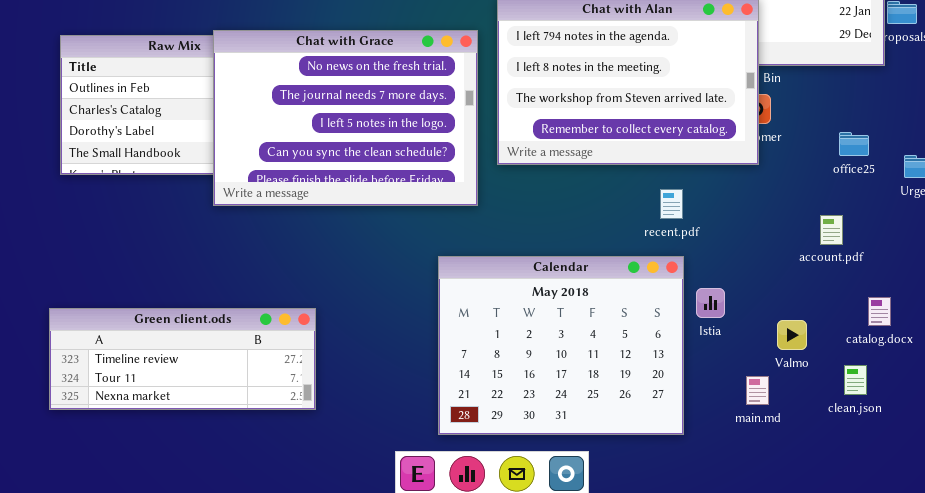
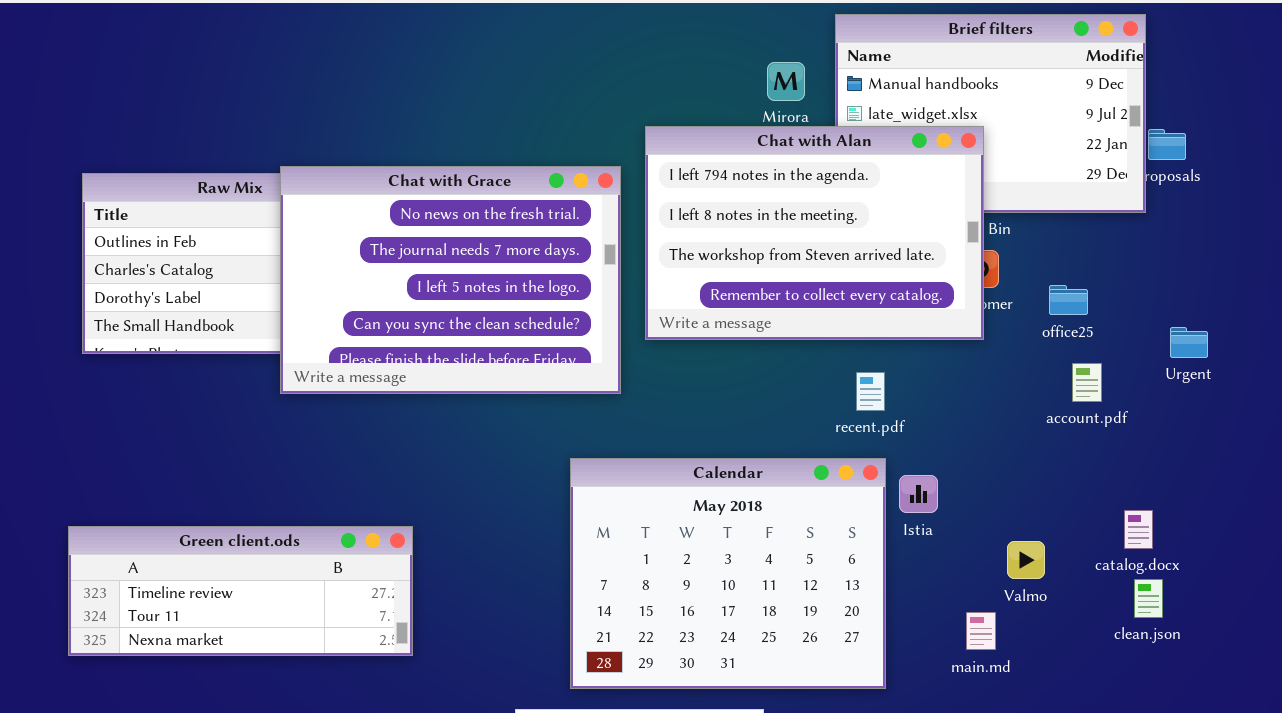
office25: [839,132,869,156] -> [1049,285,1088,315], moved
account.pdf: [820,215,843,245] -> [1072,363,1102,402], moved
Istia: [696,288,725,318] -> [899,475,938,513], moved
clean.json: [844,365,867,395] -> [1134,579,1163,618], moved

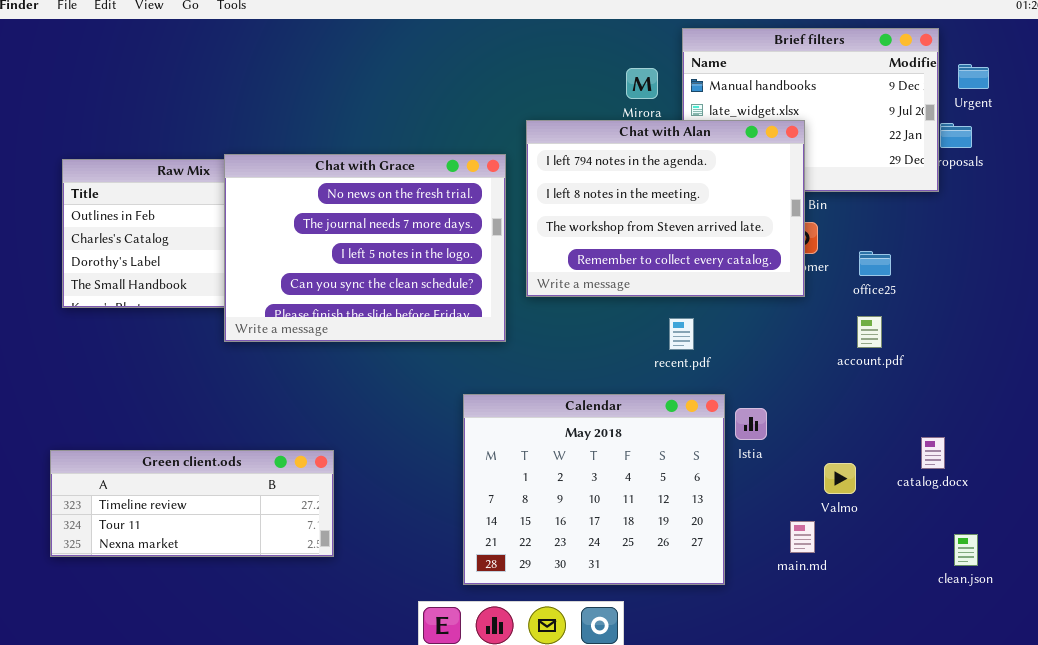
Urgent: [1170,327,1208,358] -> [958,64,989,89], moved
account.pdf: [1072,363,1102,402] -> [857,316,882,348], moved
recent.pdf: [856,372,885,411] -> [669,318,694,350], moved
clean.json: [1134,579,1163,618] -> [954,534,978,566], moved

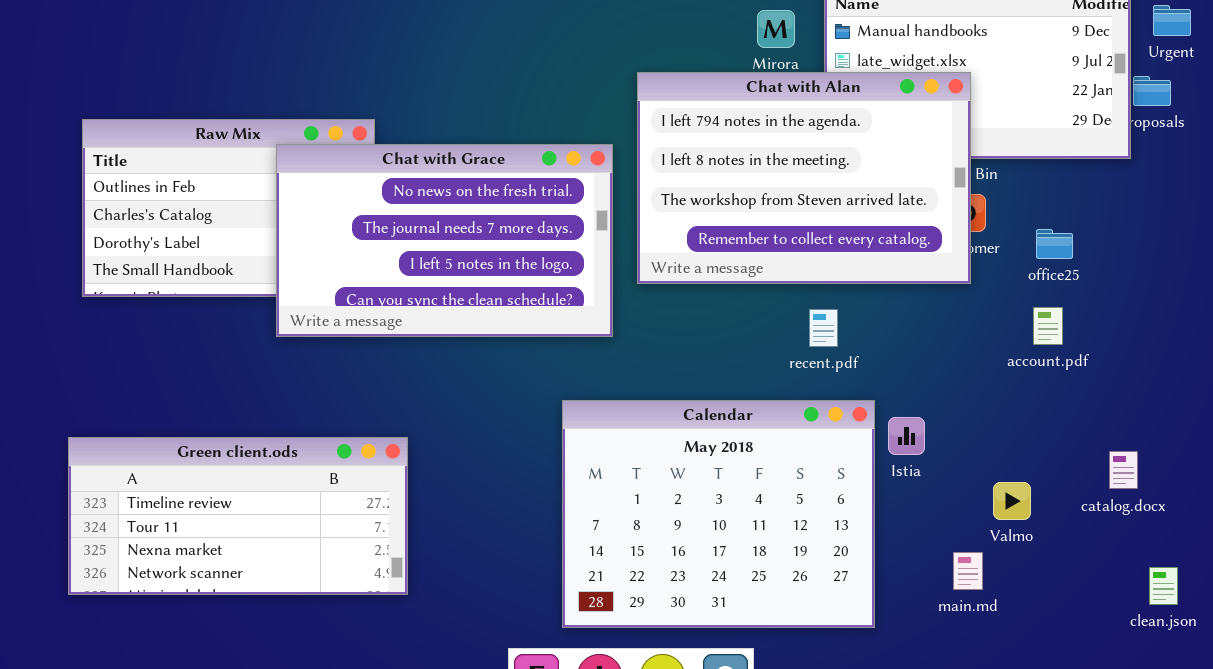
Chat with Grace: [224,154,506,342] -> [276,144,613,337], resized
Green client.ods: [50,450,334,557] -> [68,437,408,595], resized

